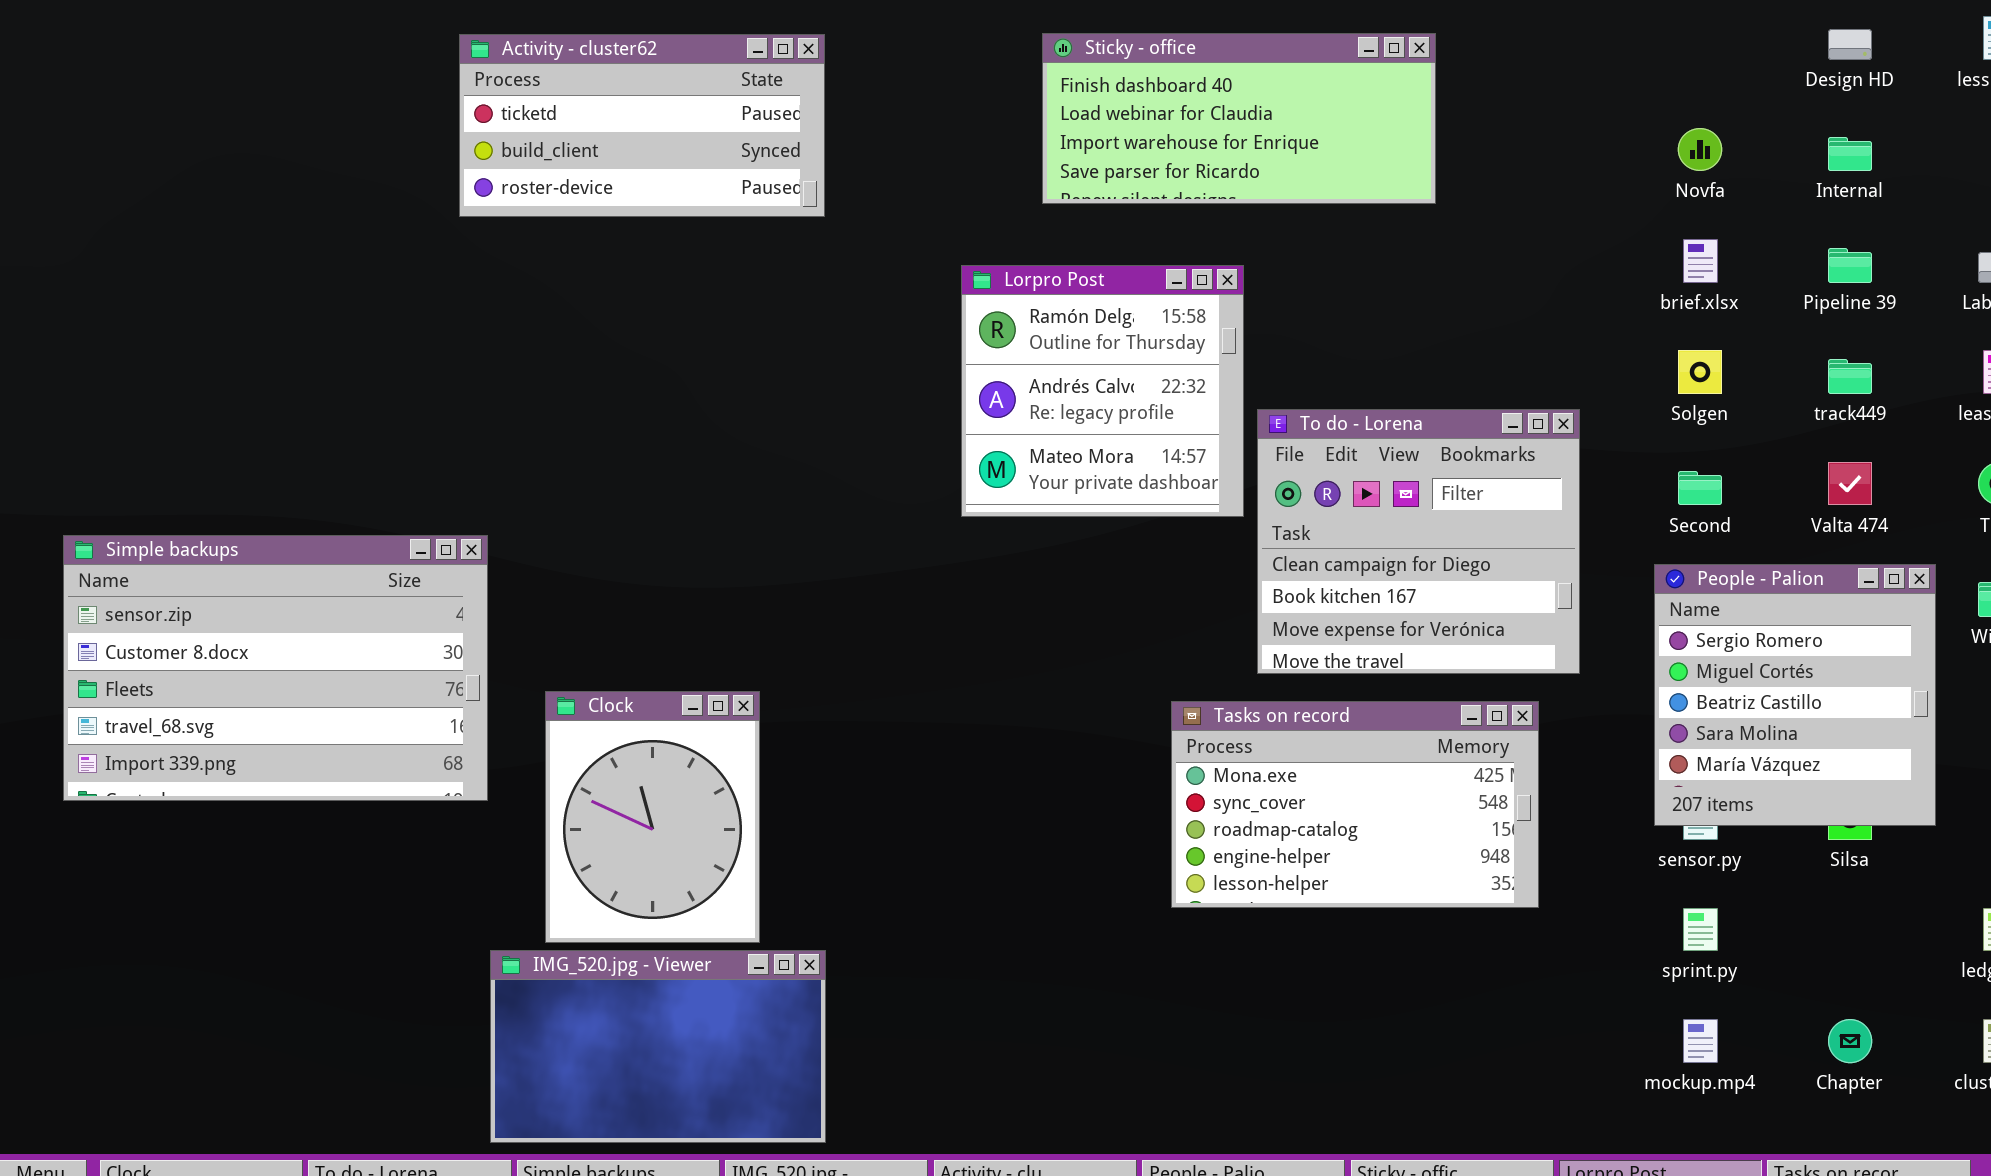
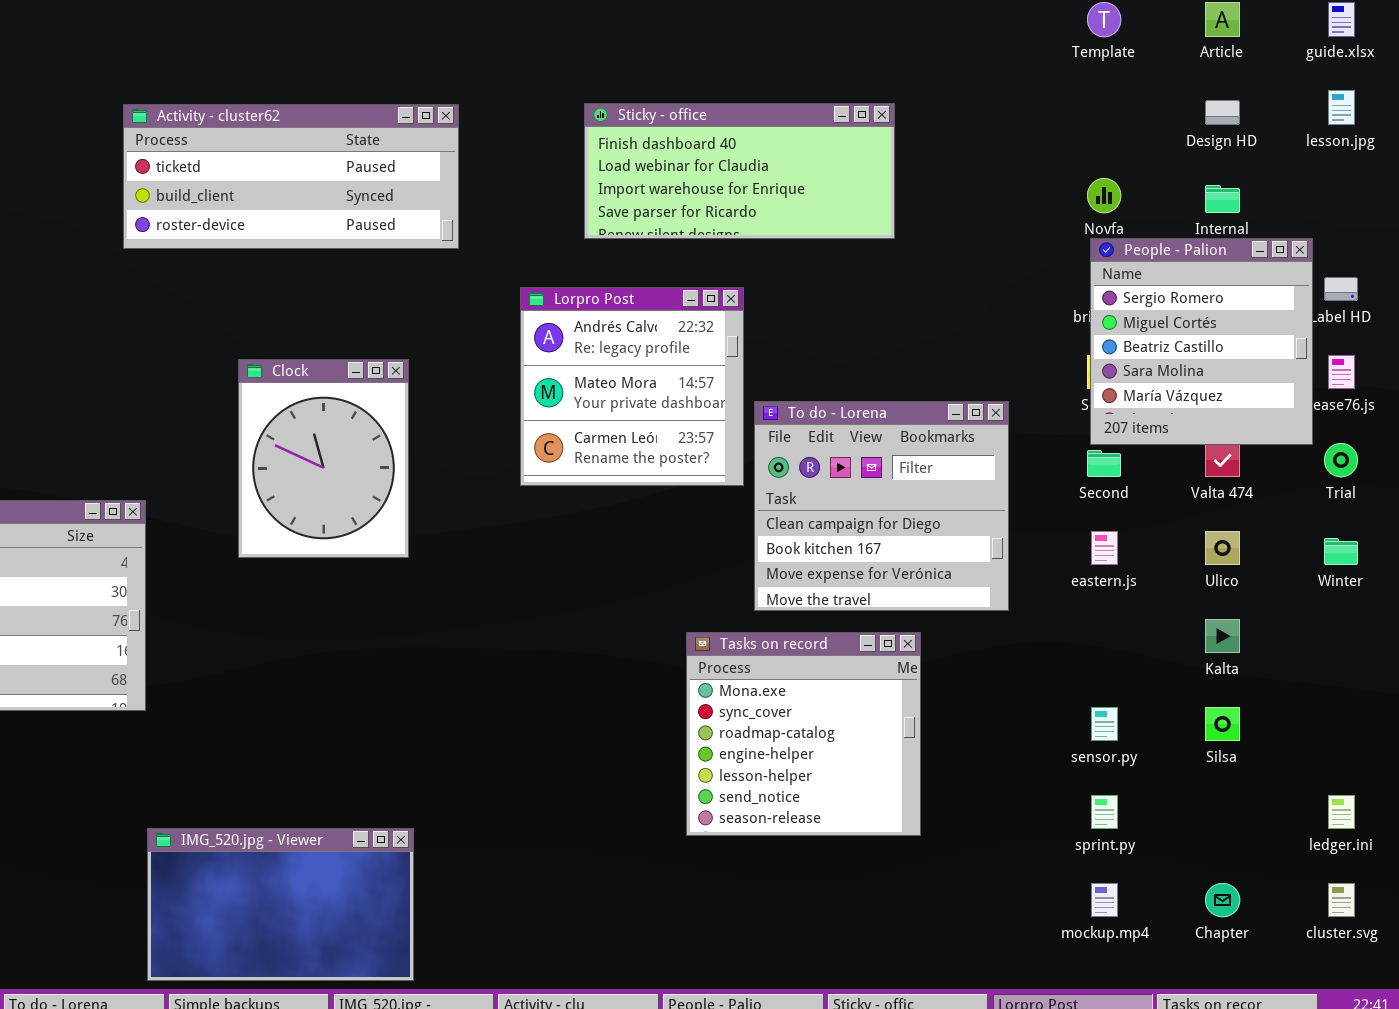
Activity - cluster62: [459,34,825,217] -> [123,104,459,249], resized
Lorpro Post: [961,265,1244,517] -> [520,287,744,486], scrolled down 1 row
People - Palion: [1654,564,1936,826] -> [1090,238,1313,445], moved
Clock: [545,691,760,943] -> [238,359,409,558], moved
Tasks on record: [1171,701,1539,908] -> [686,632,921,836], resized

